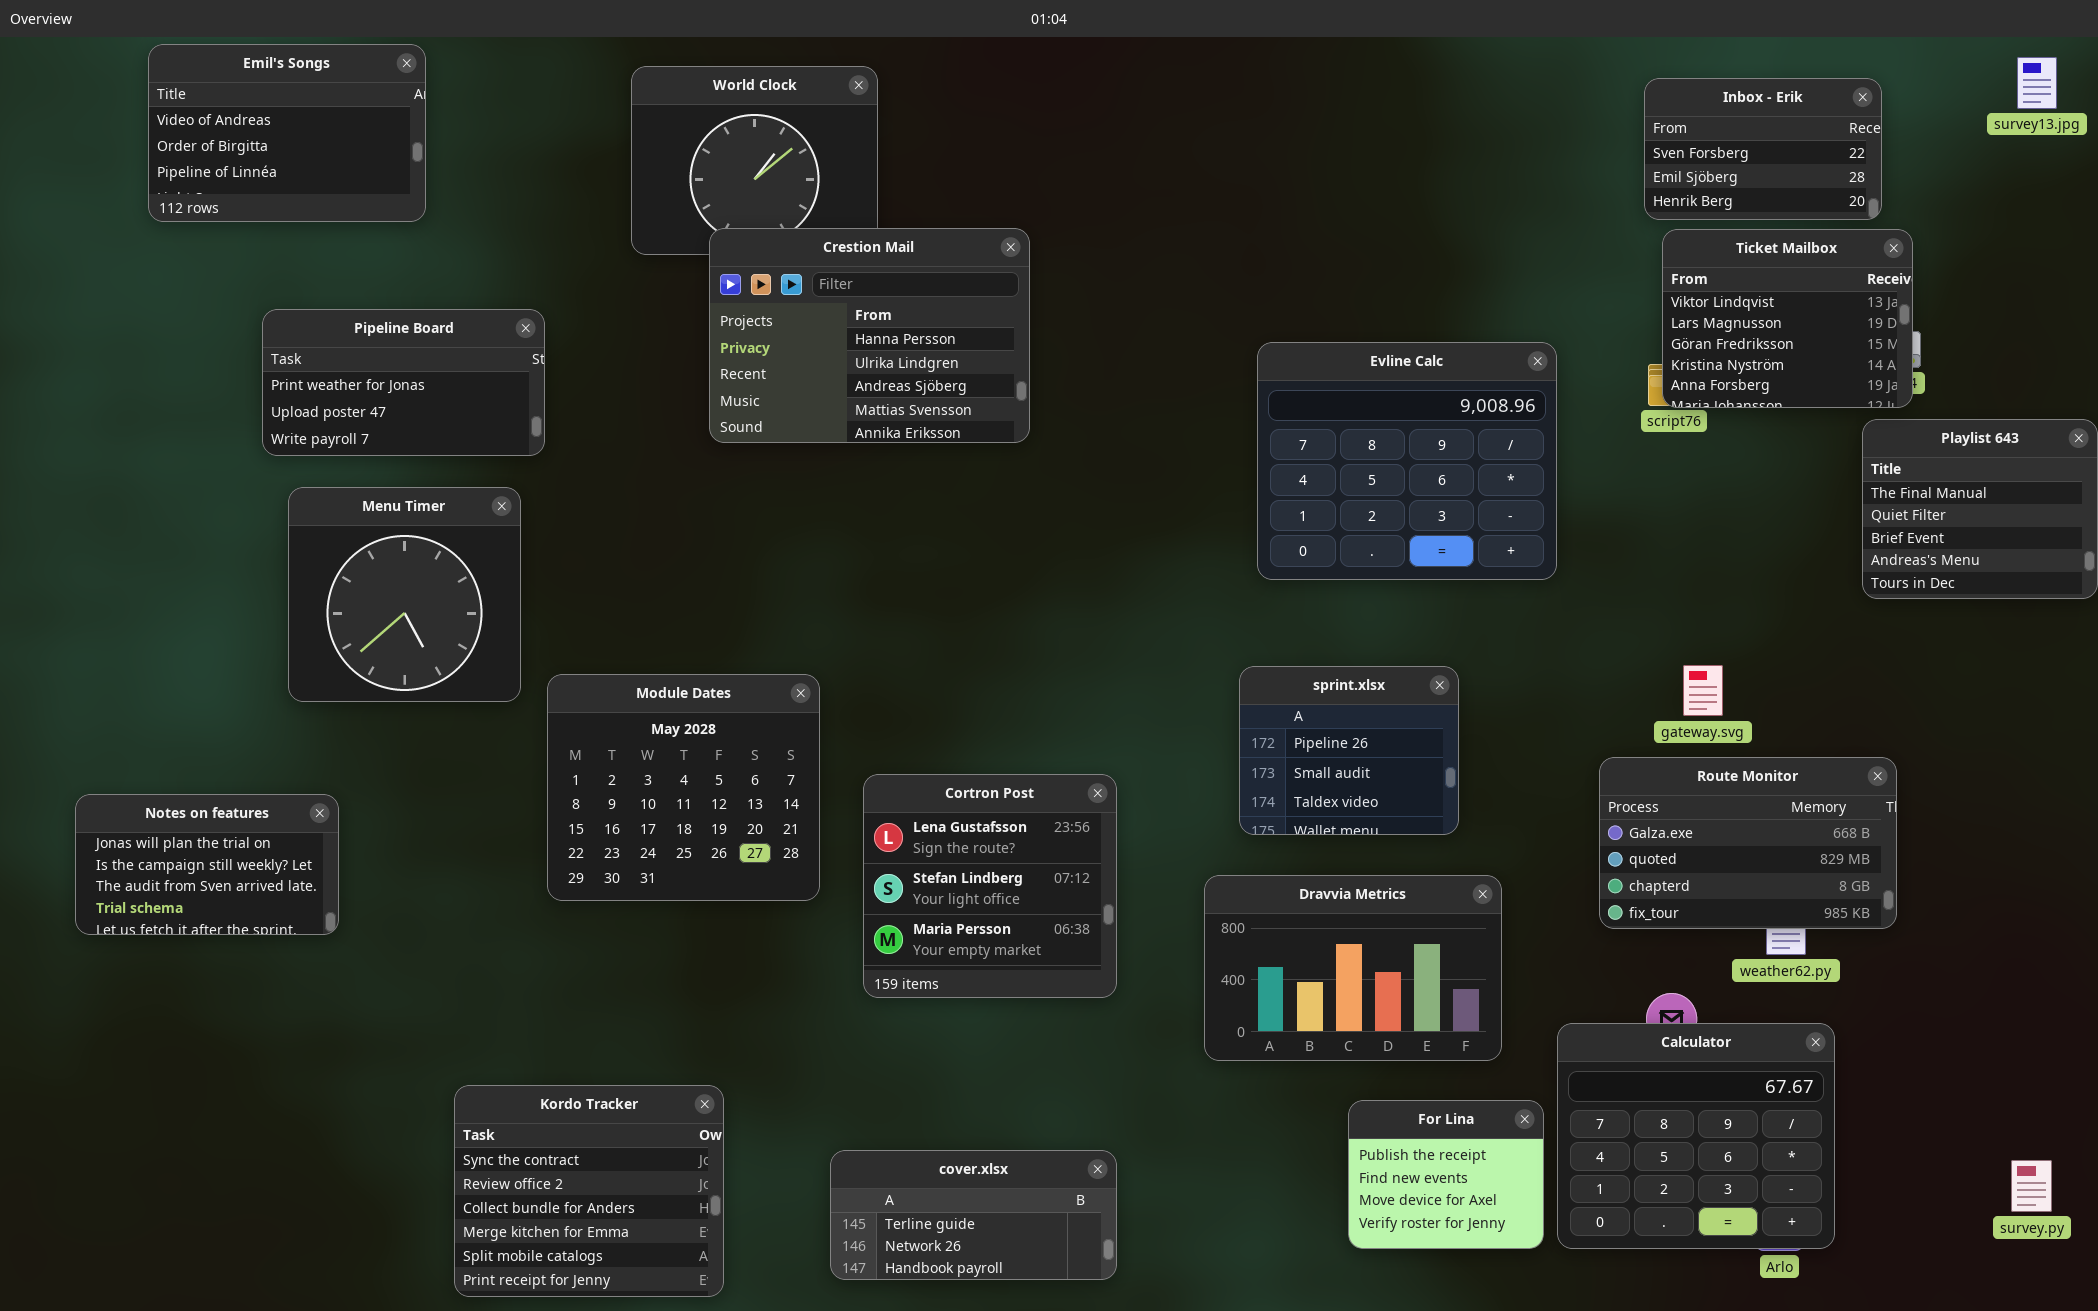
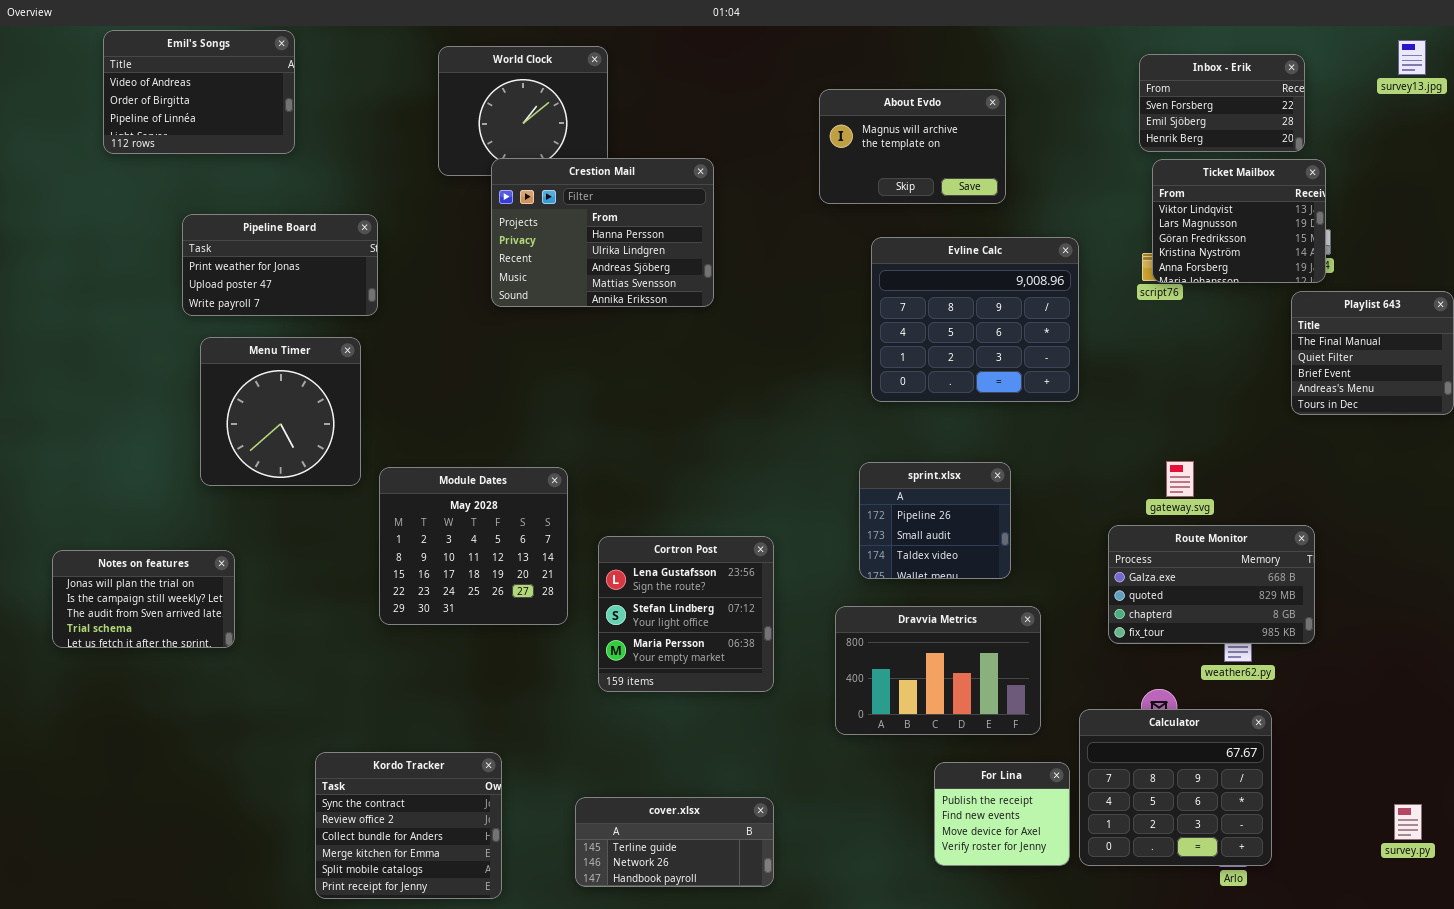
About Evdo: none -> [819,89,1006,204], opened

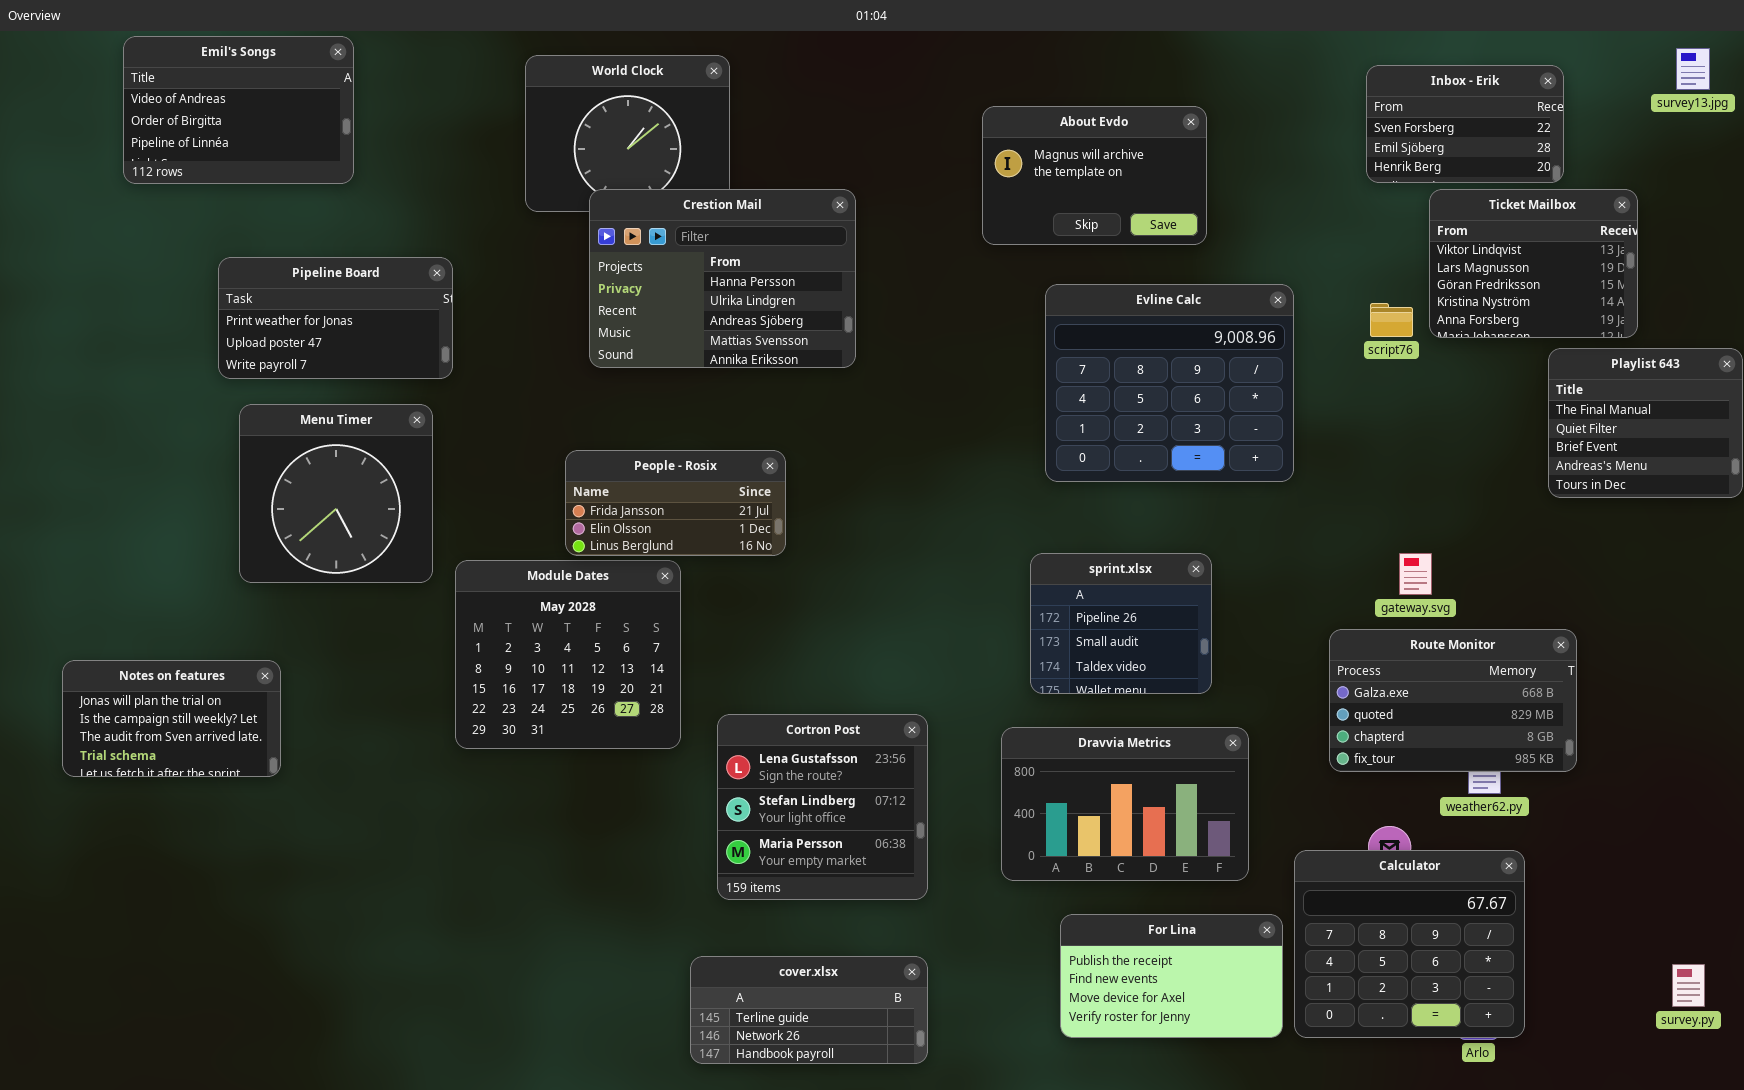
Ticket Mailbox: [1152,159,1326,283] -> [1429,189,1638,338], moved
People - Rosix: none -> [565,450,786,556], opened
Cortron Post: [598,536,774,692] -> [717,714,928,900], moved
Kordo Tracker: [315,752,502,899] -> none, closed
For Lina: [934,762,1070,866] -> [1060,914,1283,1038], resized

